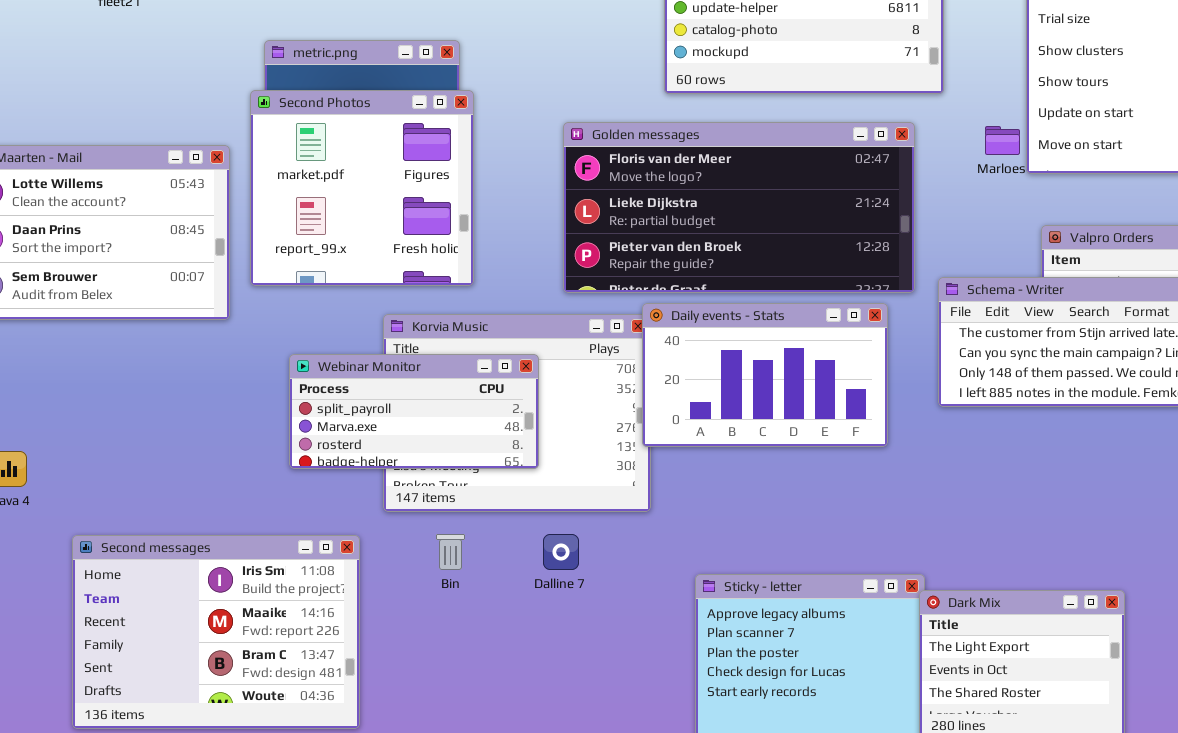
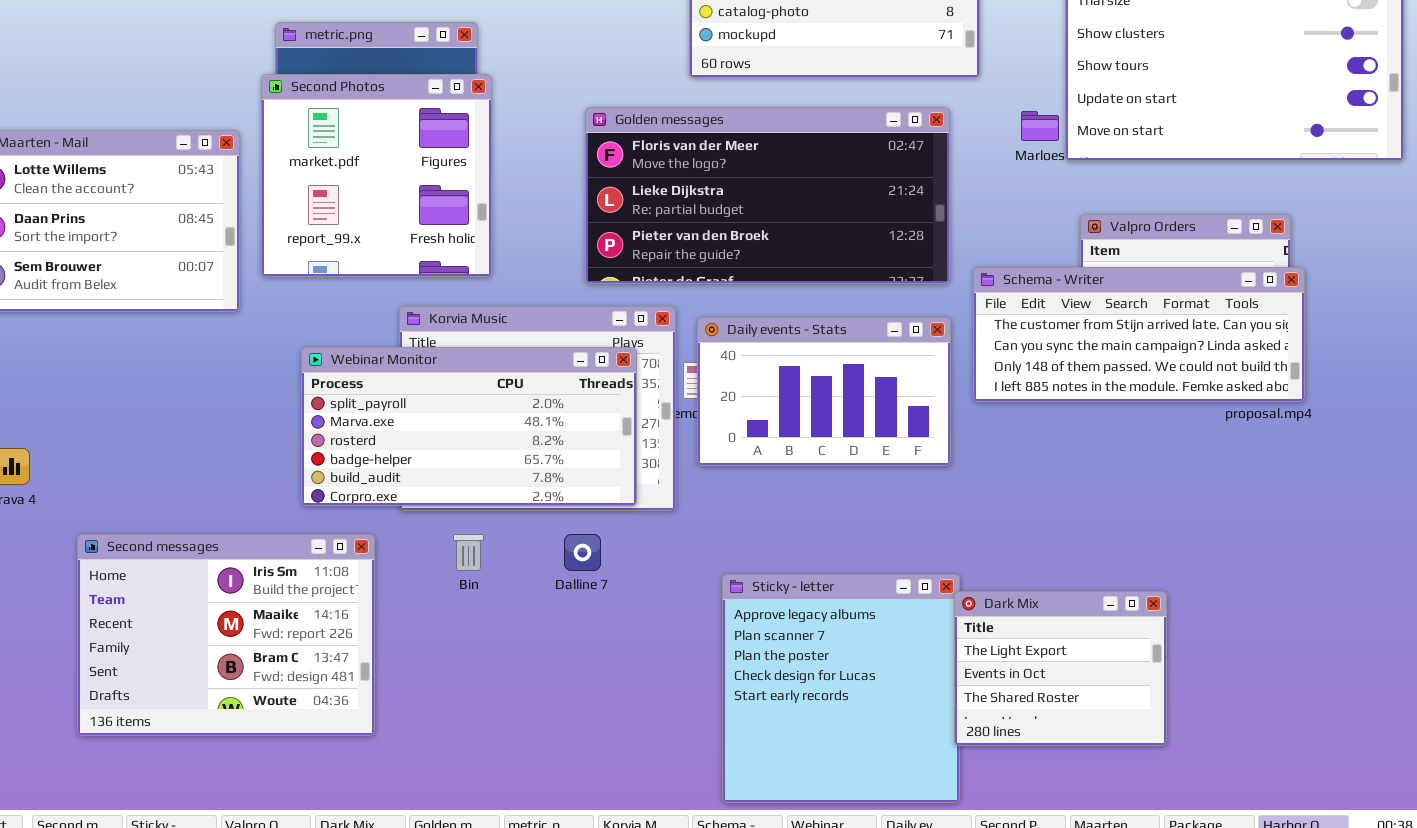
Daily events - Stats: [642,303,888,447] -> [697,317,951,466], moved
Webinar Monitor: [289,354,539,469] -> [301,347,637,506], resized

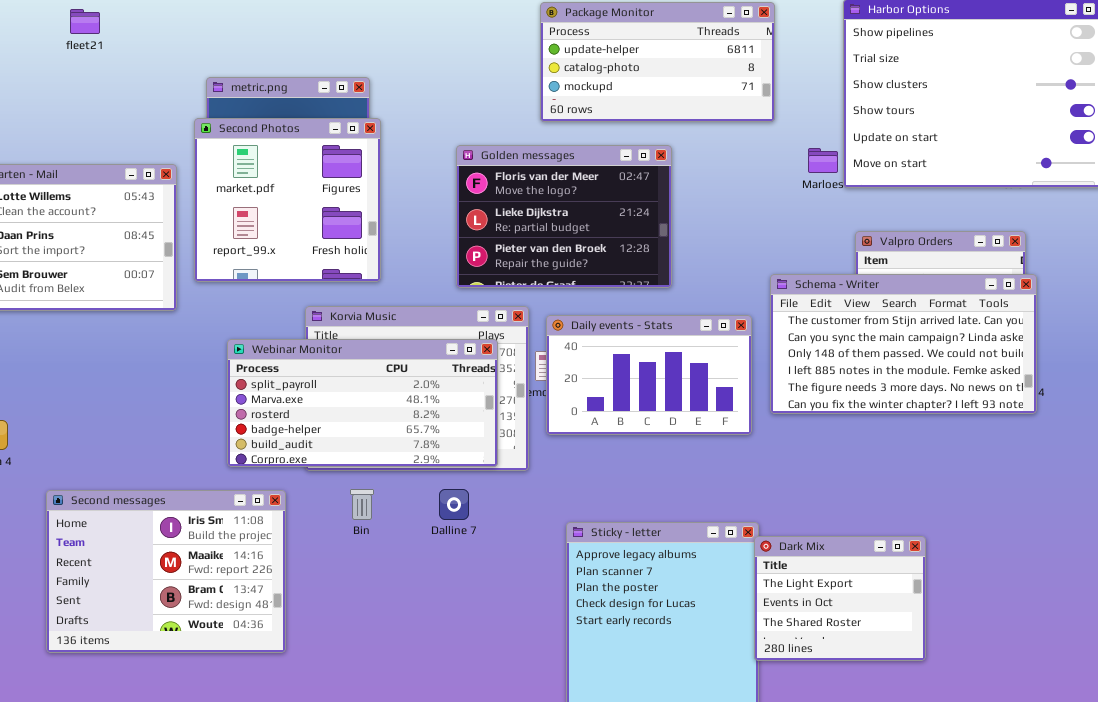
Golden messages: [585,107,950,284] -> [456,145,672,288], resized
Schema - Writer: [973,267,1305,402] -> [770,274,1037,414], resized

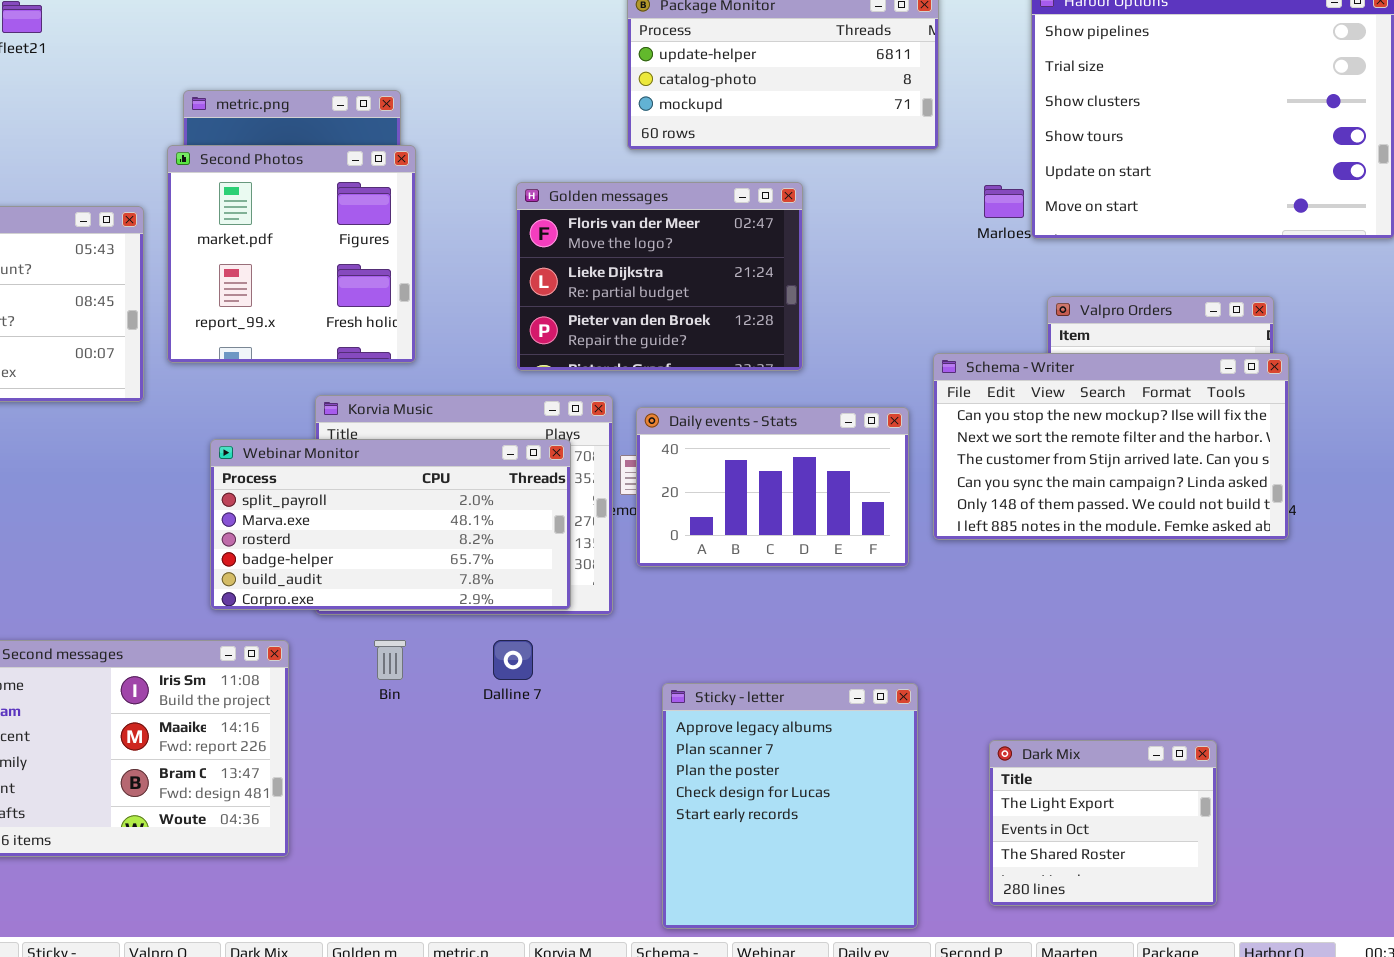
Schema - Writer: [770,274,1037,414] -> [933,353,1289,540], scrolled up 2 rows
Dark Mix: [754,536,926,661] -> [989,740,1217,906], moved

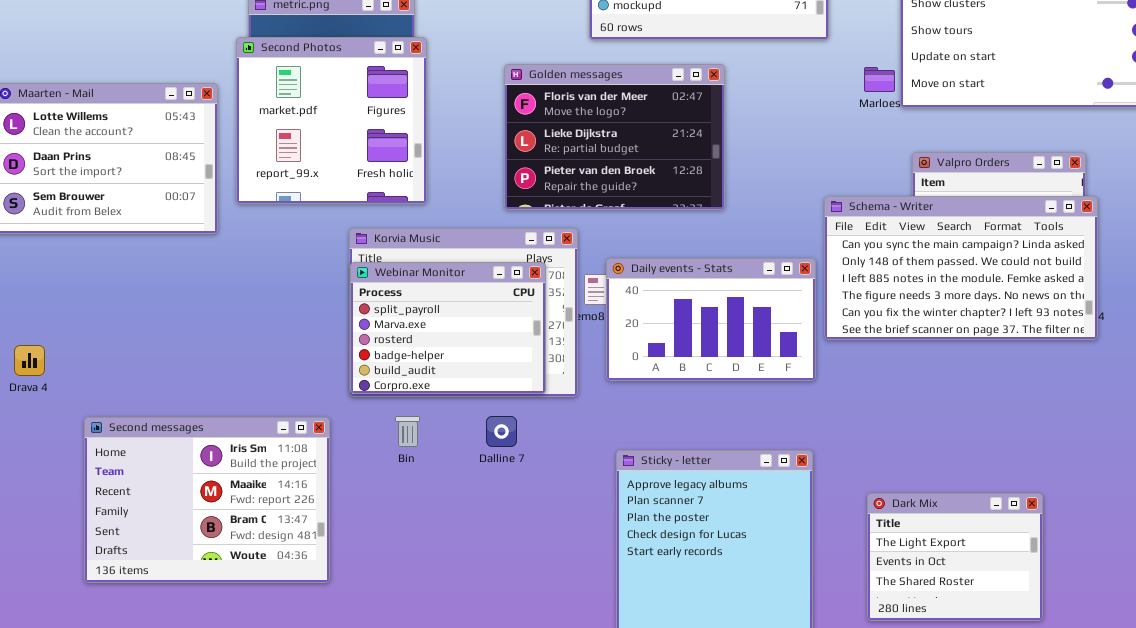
Schema - Writer: [933,353,1289,540] -> [824,196,1098,340], scrolled down 3 rows
Daily events - Stats: [636,407,909,567] -> [606,258,816,381], moved
Webinar Monitor: [210,439,571,610] -> [350,262,546,394], resized

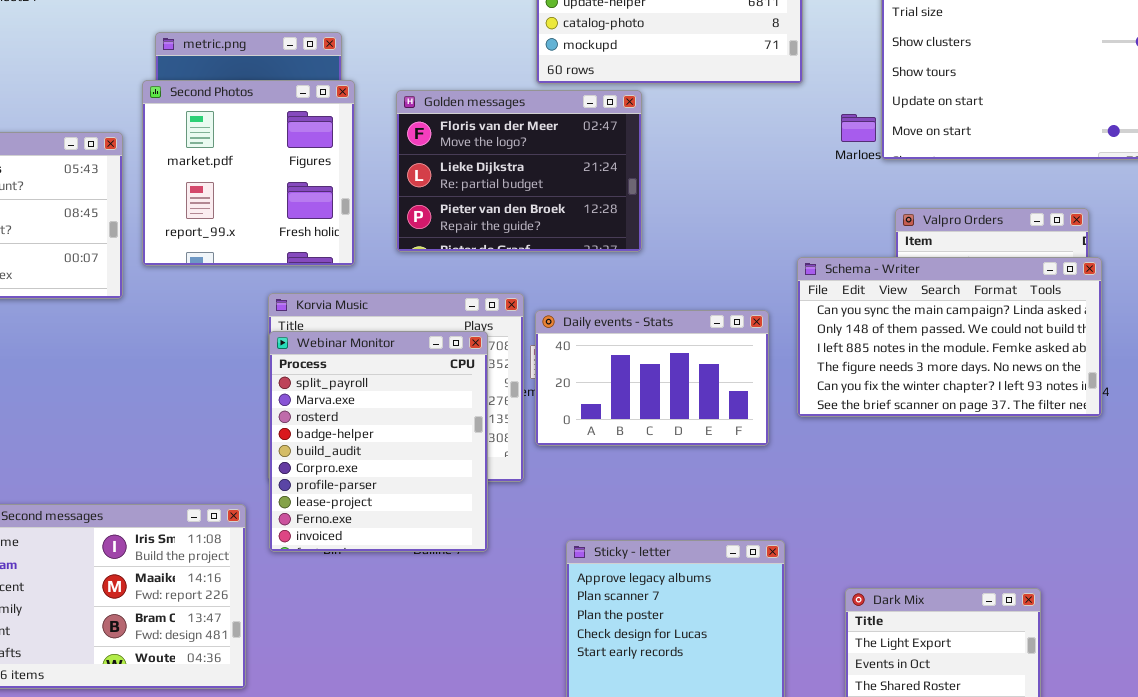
Golden messages: [504,64,725,210] -> [396,90,642,252], moved
Daily events - Stats: [606,258,816,381] -> [535,310,769,446], moved
Webinar Monitor: [350,262,546,394] -> [269,331,488,552], resized

